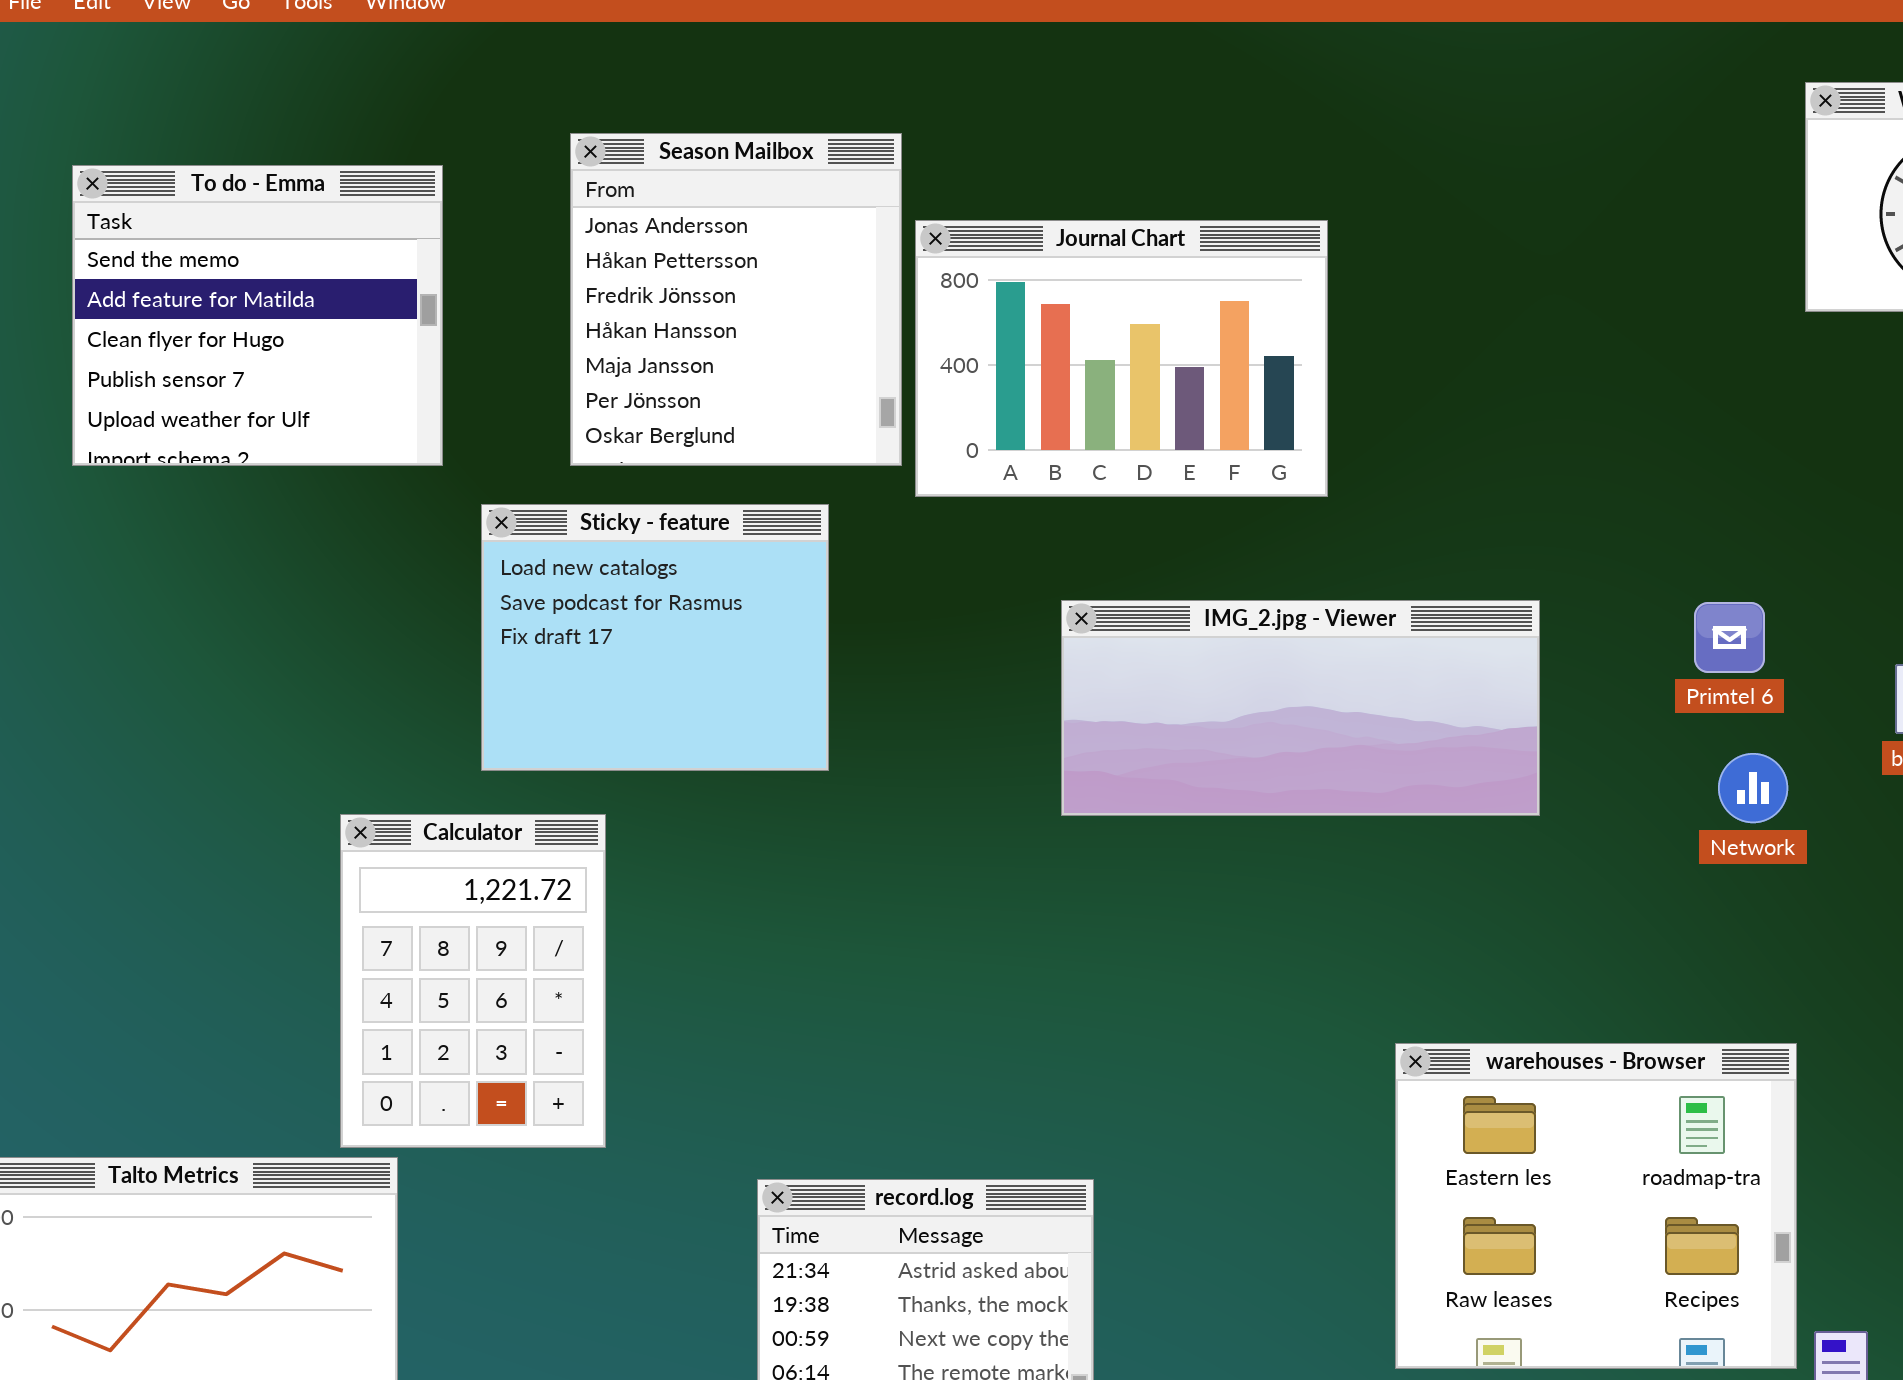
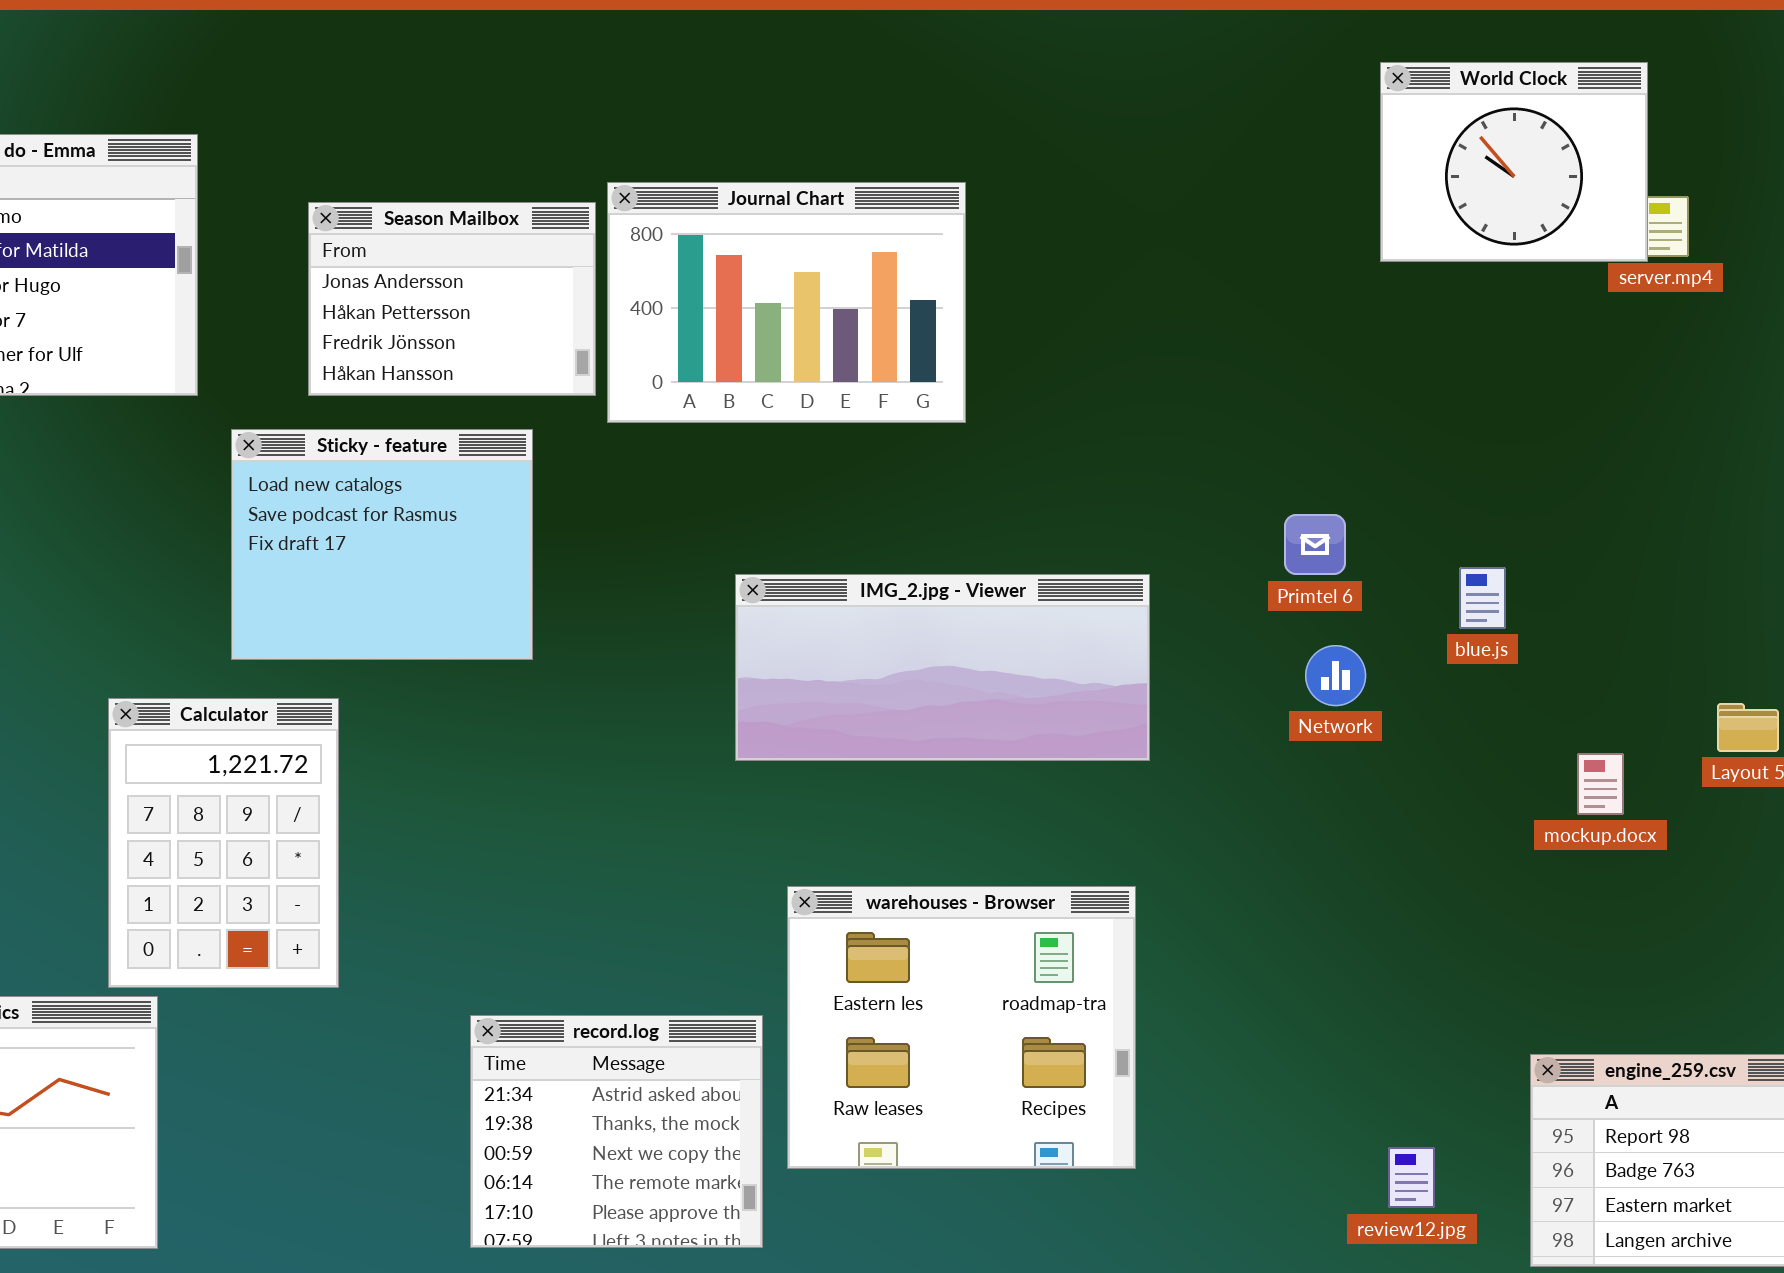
Season Mailbox: [570,133,902,466] -> [308,202,596,396], resized
IMG_2.jpg - Viewer: [1061,600,1540,816] -> [735,574,1150,761], moved
warehouses - Browser: [1395,1043,1797,1369] -> [787,886,1136,1169], moved

